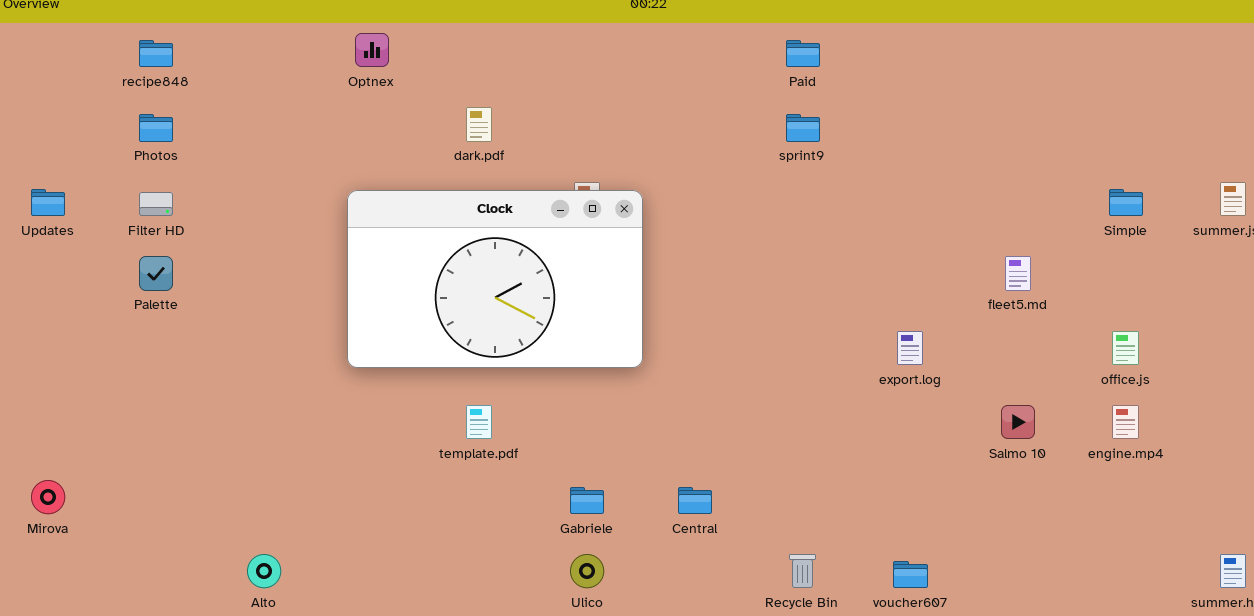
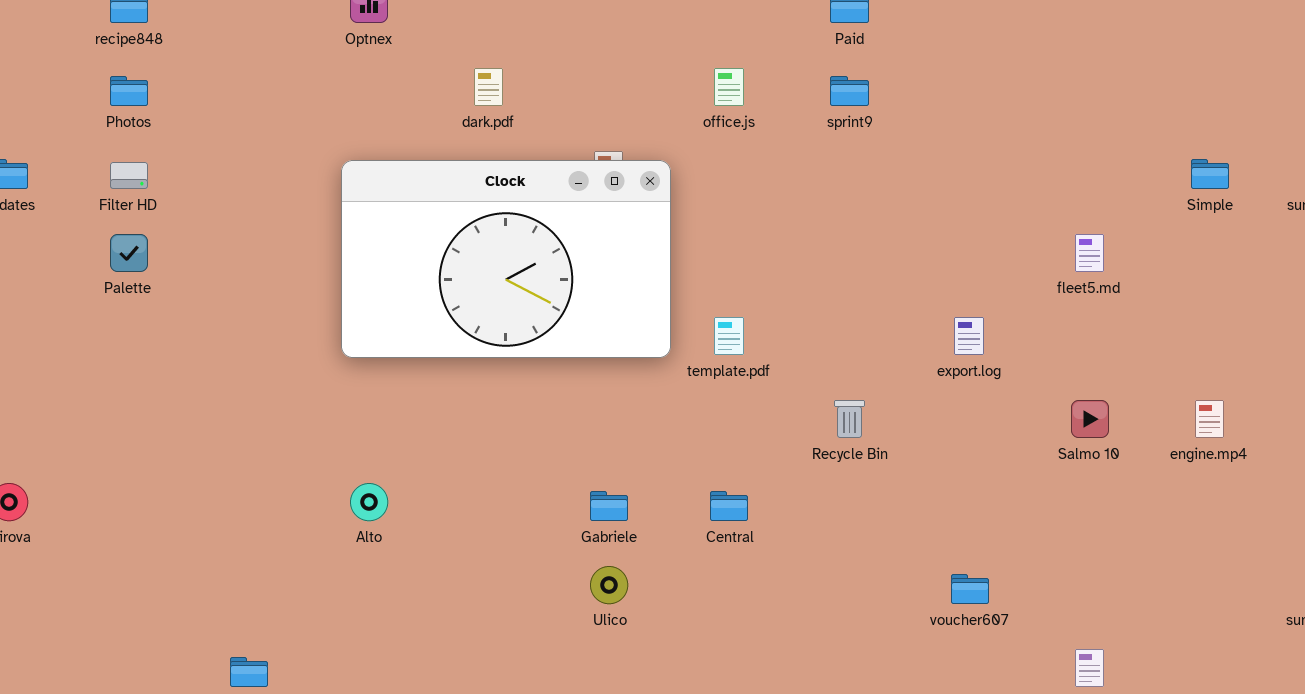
office.js: [1112,331,1139,365] -> [714,68,744,106], moved
template.pdf: [466,405,492,439] -> [714,317,744,355], moved
Alto: [247,554,281,588] -> [350,483,388,521], moved
Recycle Bin: [789,554,816,588] -> [834,400,865,438], moved

